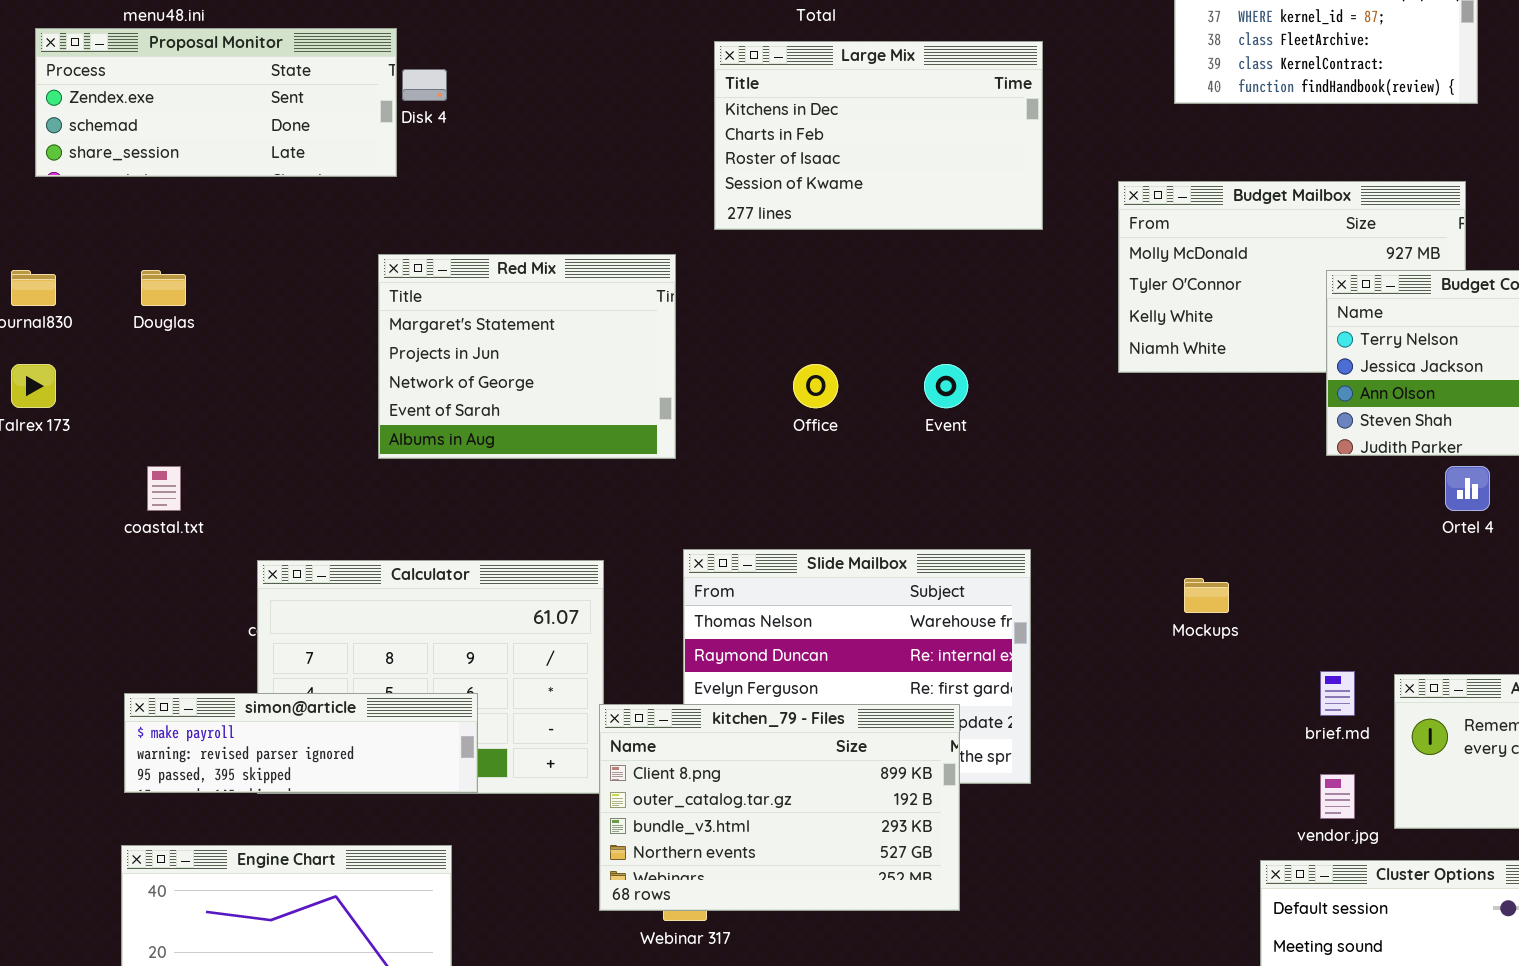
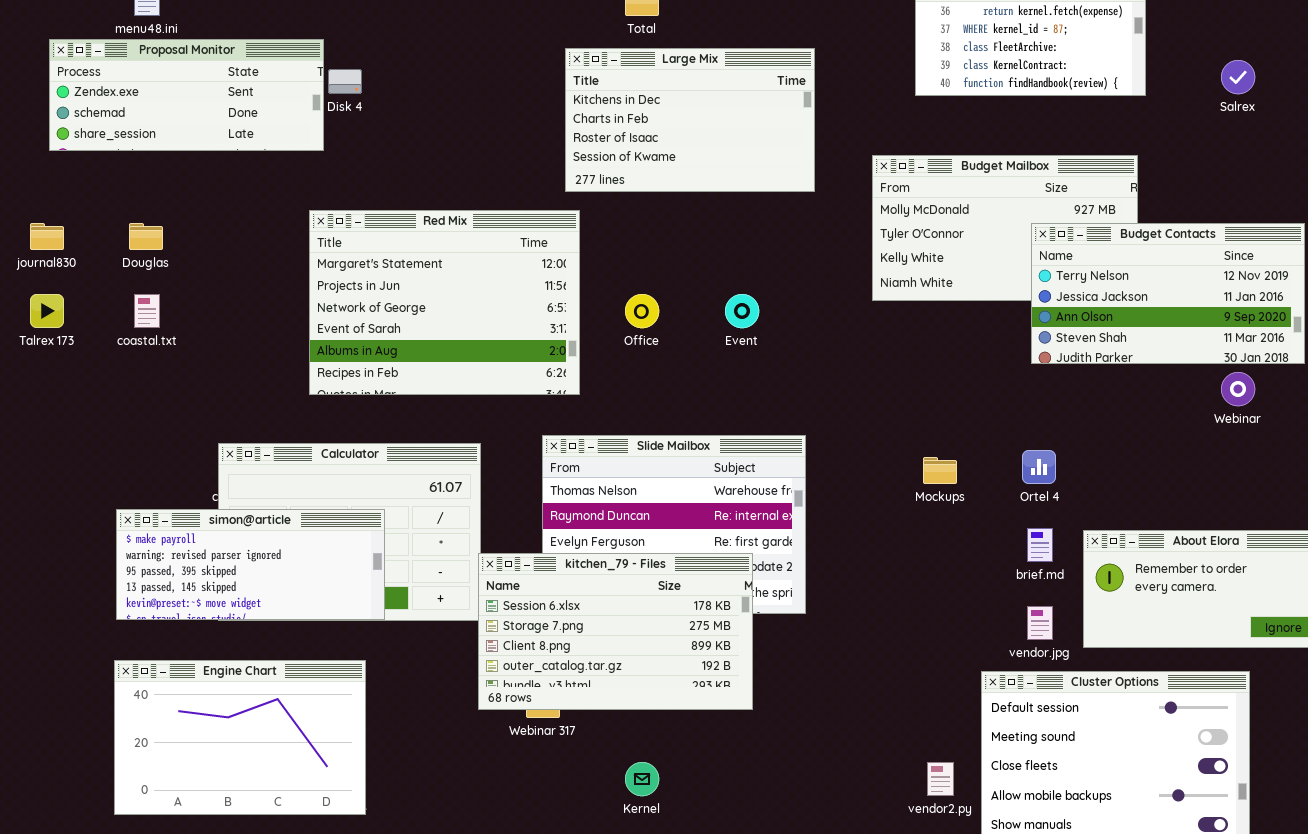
Red Mix: [378,254,676,459] -> [309,210,580,395], resized
coastal.txt: [147,466,181,511] -> [134,294,160,328], moved
Ortel 4: [1445,466,1490,511] -> [1022,450,1056,484], moved
simon@article: [124,693,478,793] -> [116,509,385,620], resized
kitchen_79 - Files: [599,704,960,911] -> [478,553,753,710], scrolled up 2 rows

